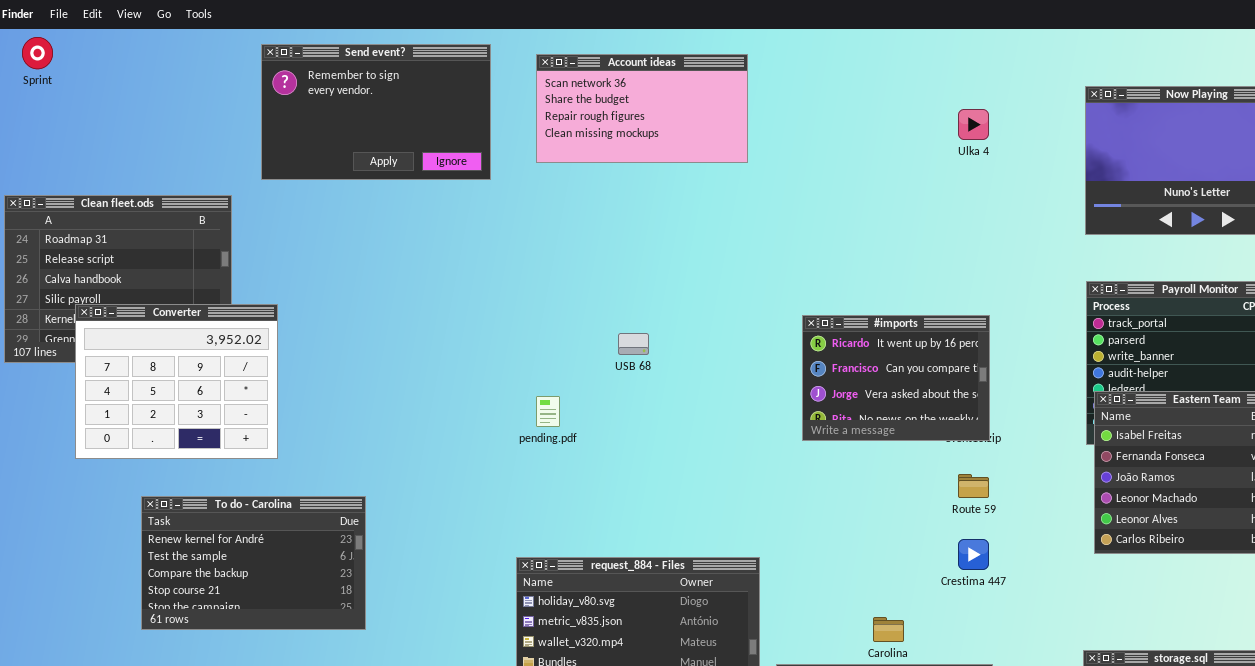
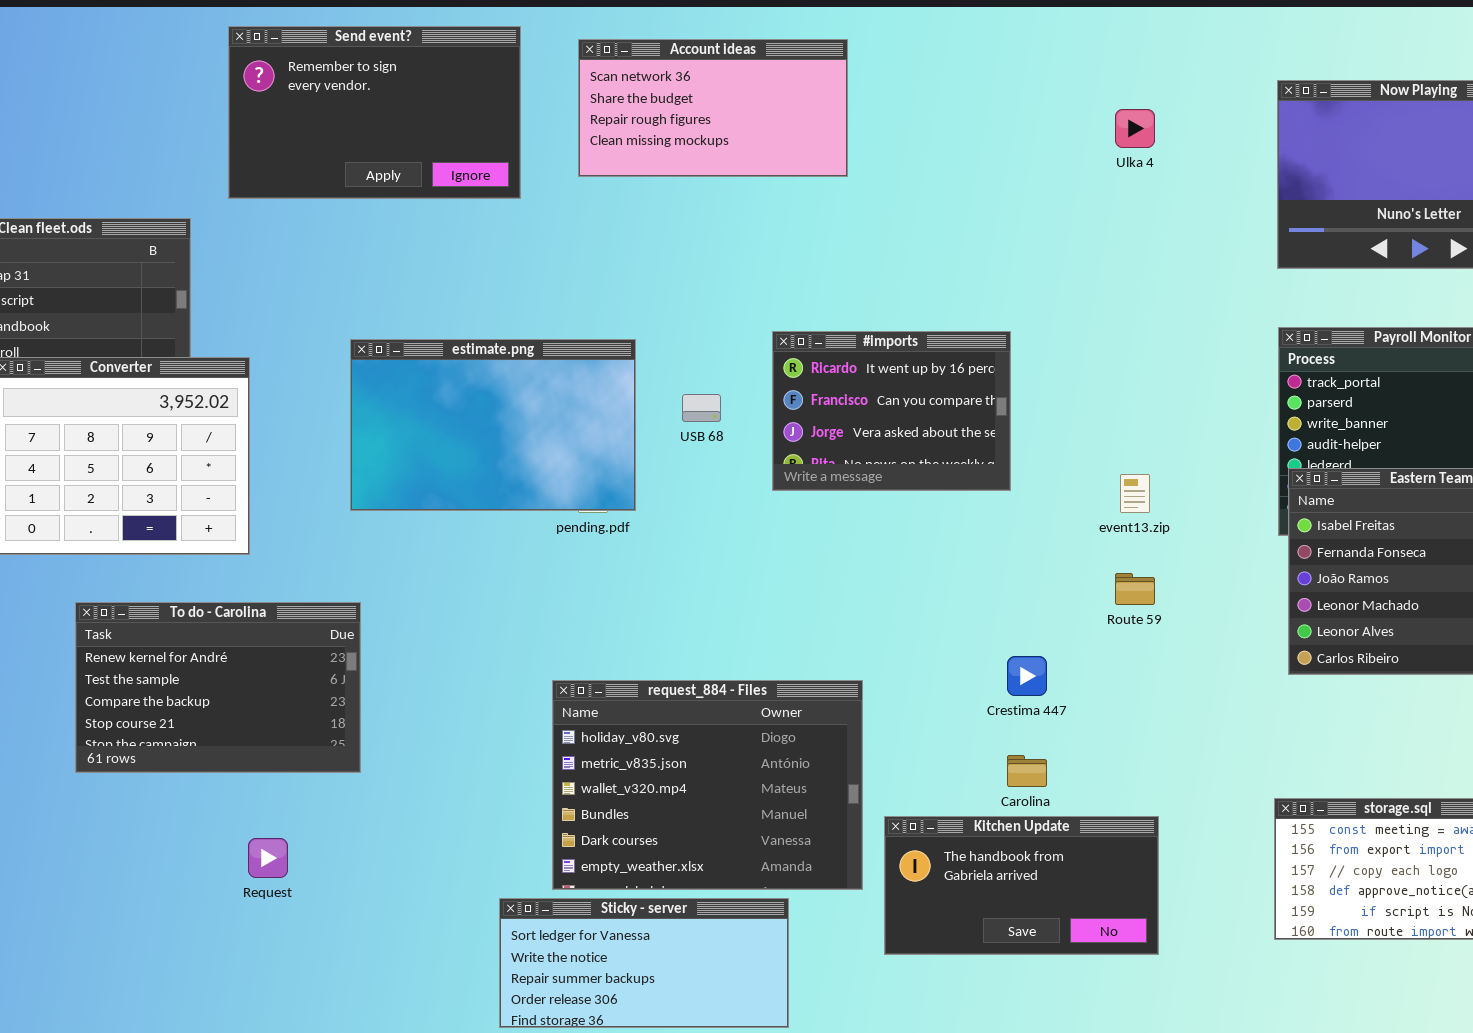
estimate.png: none -> [350,339,636,511], opened
#imports: [802,315,990,441] -> [772,331,1011,491], moved
Crestima 447: [958,539,989,570] -> [1007,656,1047,696], moved

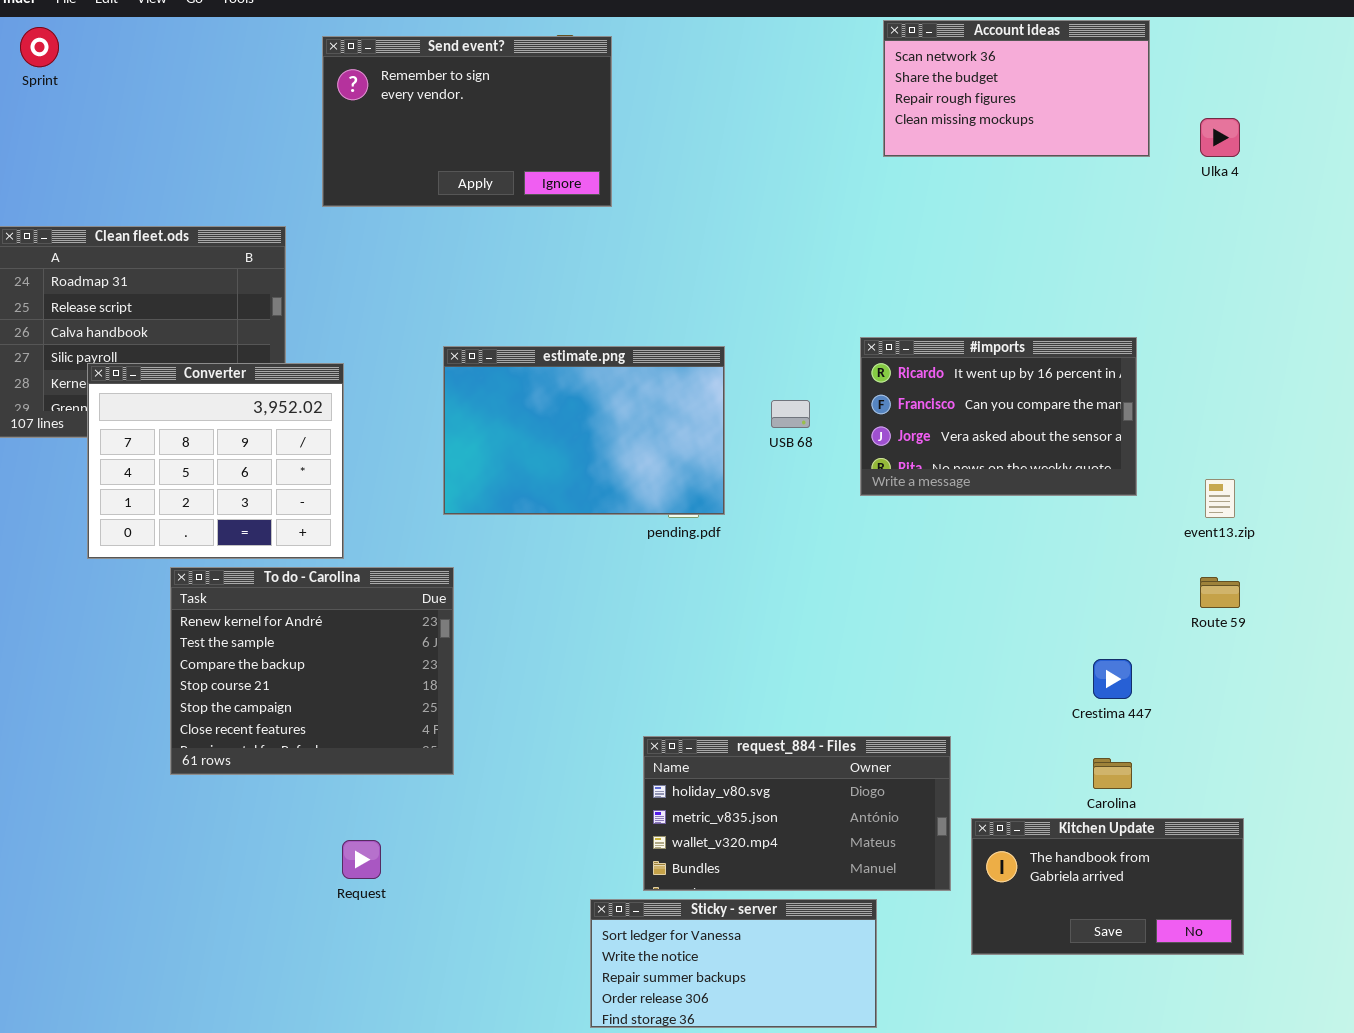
Account ideas: [578,39,848,177] -> [883,20,1150,157], moved
#imports: [772,331,1011,491] -> [860,337,1137,496], resized
To do - Carolina: [75,602,361,773] -> [170,567,454,775], resized
request_884 - Files: [552,680,863,890] -> [643,736,951,891], resized

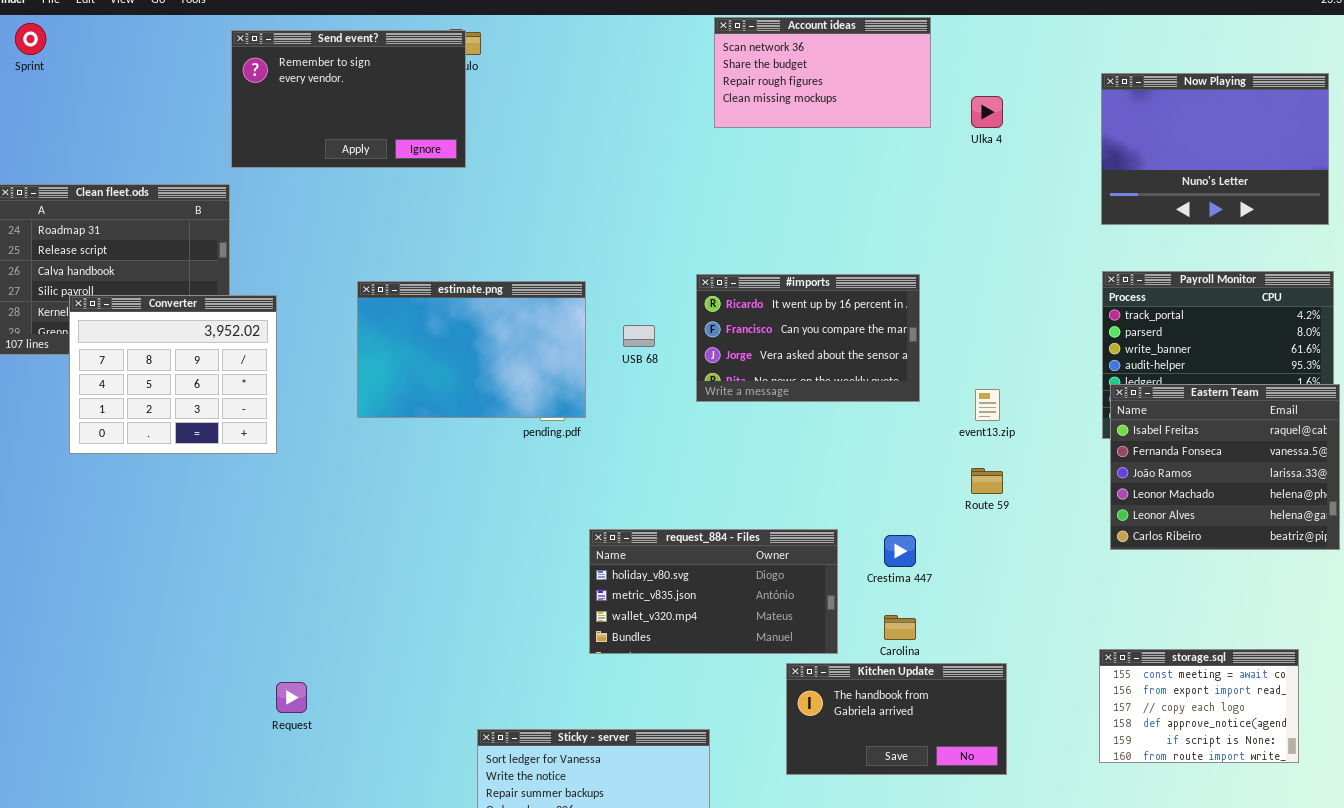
Send event?: [322,36,612,207] -> [231,30,466,168], moved
To do - Carolina: [170,567,454,775] -> none, closed
request_884 - Files: [643,736,951,891] -> [589,529,838,654], moved

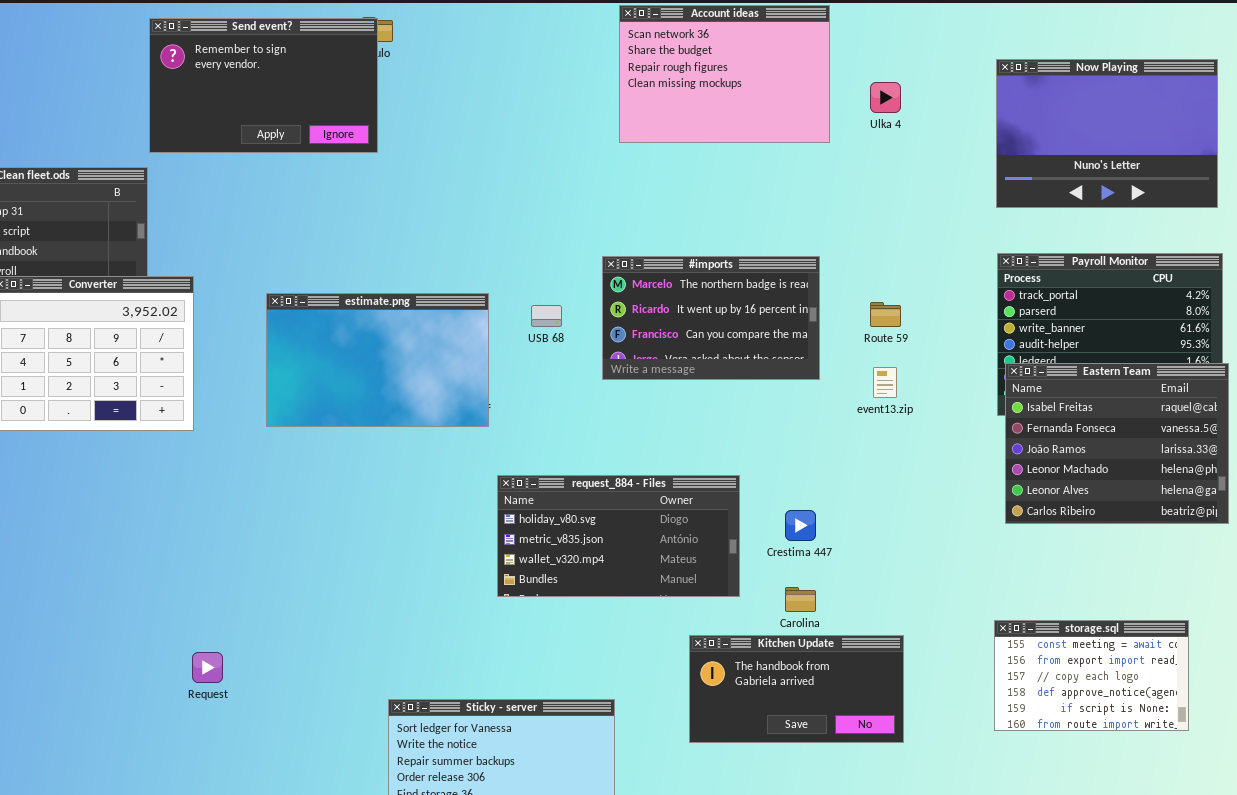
Account ideas: [714,17,931,128] -> [619,5,830,143], resized
#imports: [696,274,920,402] -> [602,256,820,380], scrolled up 1 row
estimate.png: [357,281,586,418] -> [266,293,489,427], moved
Route 59: [971,468,1003,494] -> [870,302,901,327], moved
request_884 - Files: [589,529,838,654] -> [497,475,740,597], moved

